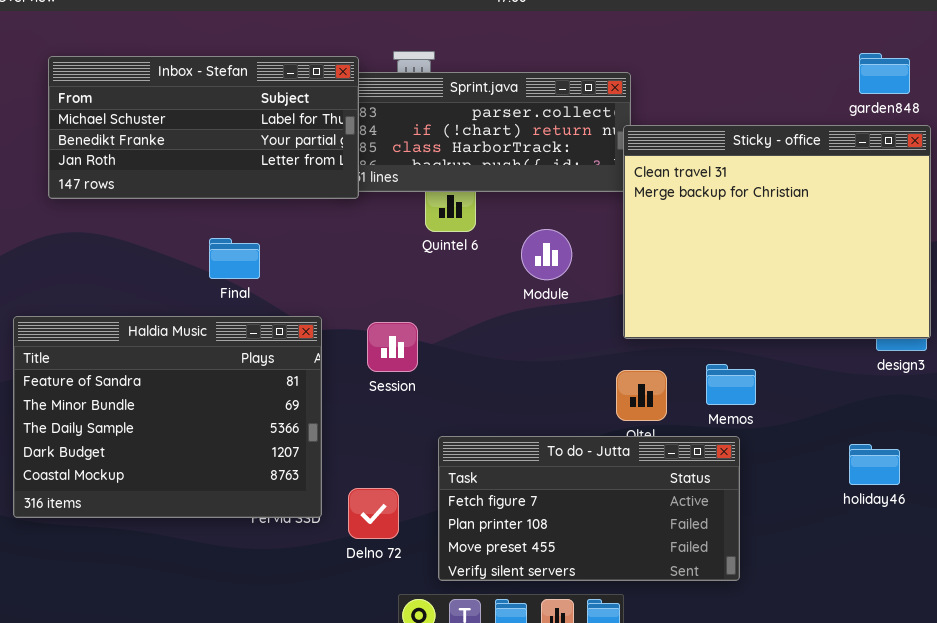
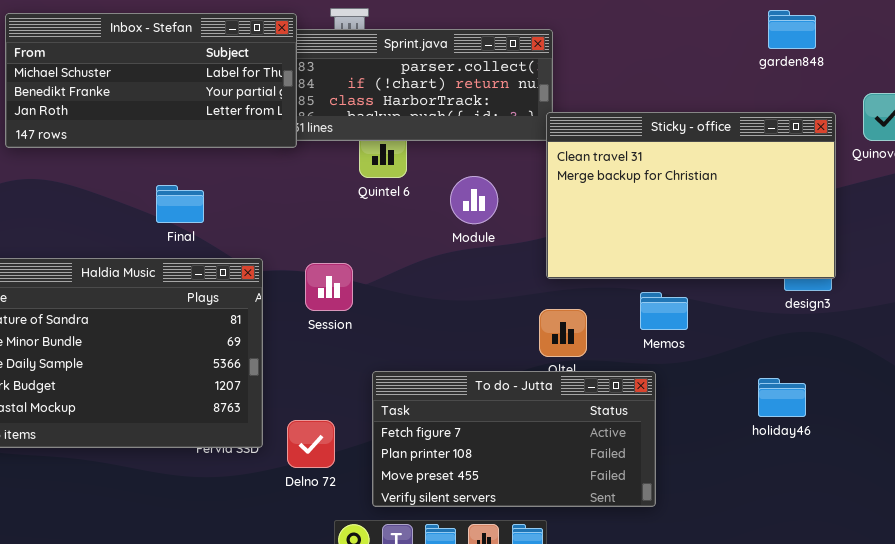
Sticky - office: [623,125,931,339] -> [546,112,836,279], resized
Memos: [706,364,756,405] -> [640,292,688,330], moved

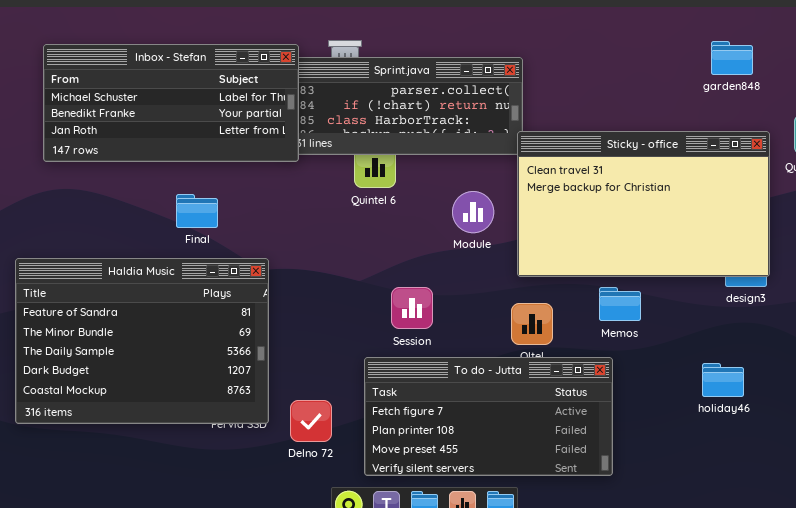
Module: [450,176,498,224] -> [452,191,494,233], moved
Session: [305,263,353,311] -> [391,287,433,329], moved

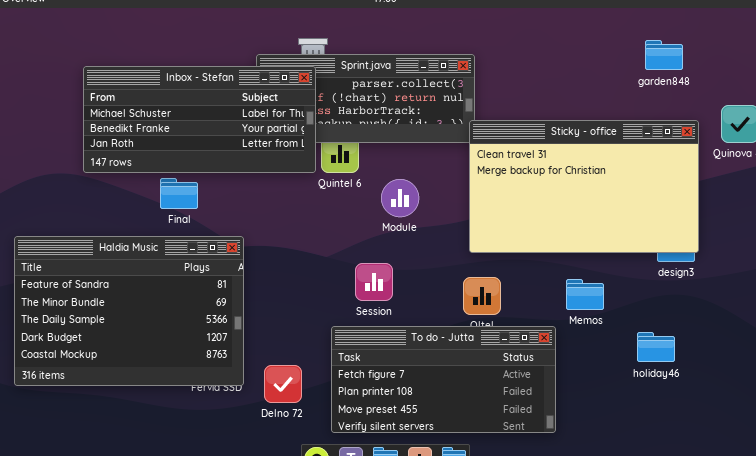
Inbox - Stefan: [43,44,299,162] -> [83,66,316,173], moved
Module: [452,191,494,233] -> [381,179,419,217], moved
Memos: [599,287,641,321] -> [566,279,604,310], moved

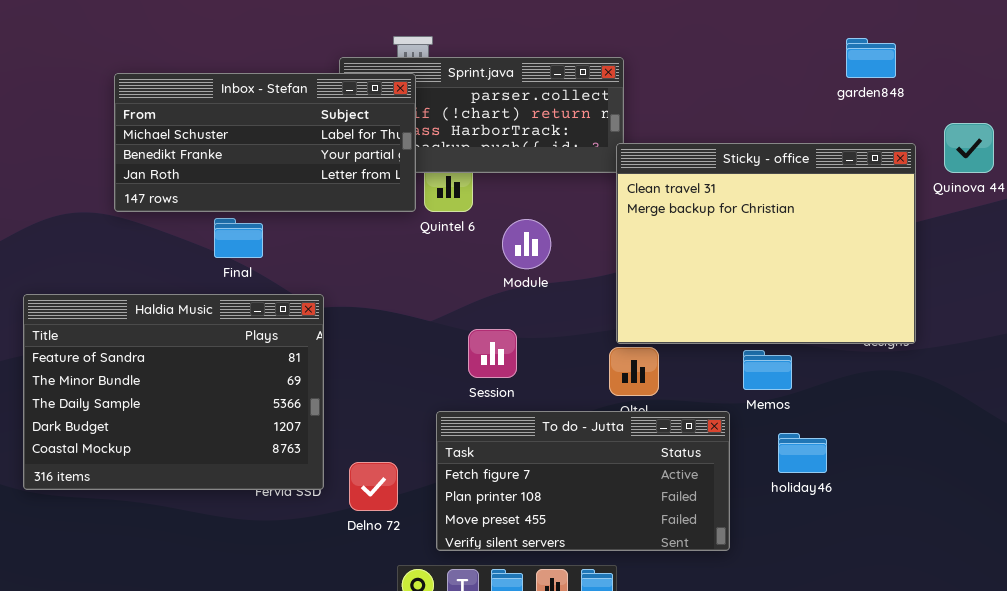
Sticky - office: [469,120,699,253] -> [616,143,916,344], resized
holiday46: [637,332,675,362] -> [778,433,827,473], moved

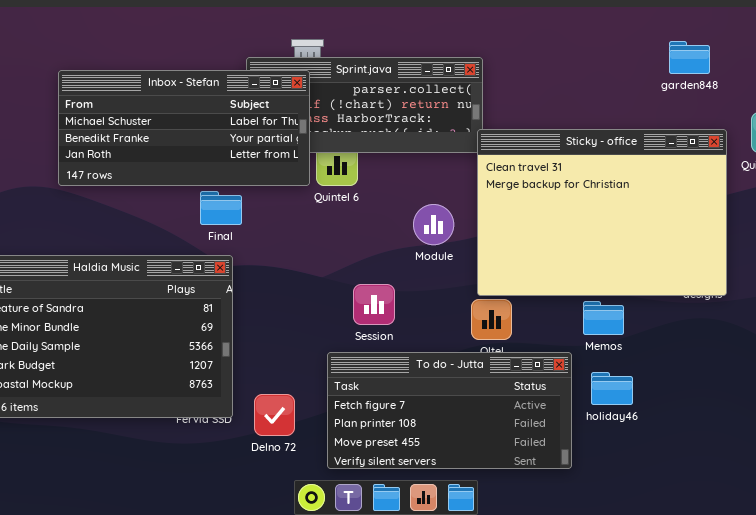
Final: [214,218,263,258] -> [200,191,242,225], moved
Module: [502,219,551,269] -> [413,204,454,245], moved
holiday46: [778,433,827,473] -> [591,372,633,405], moved

